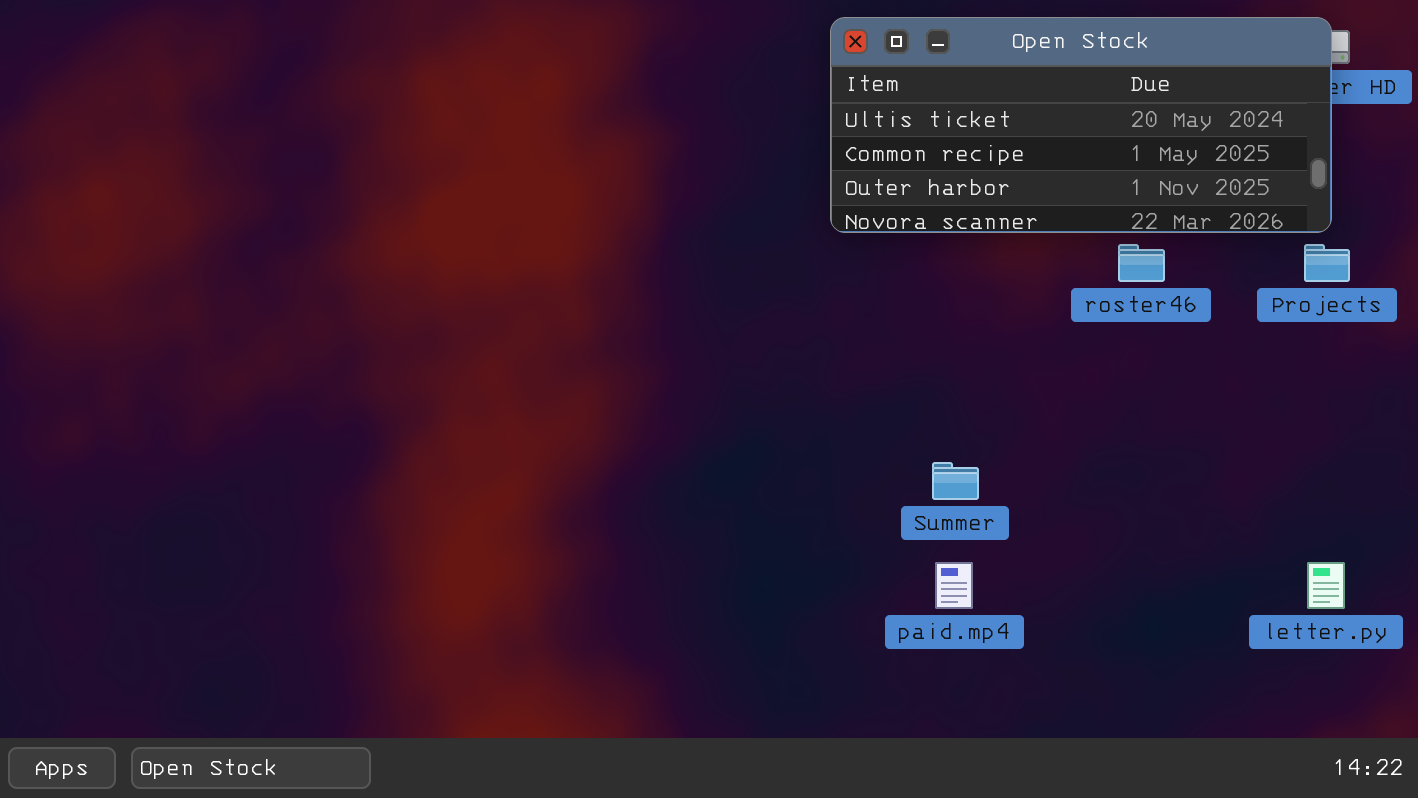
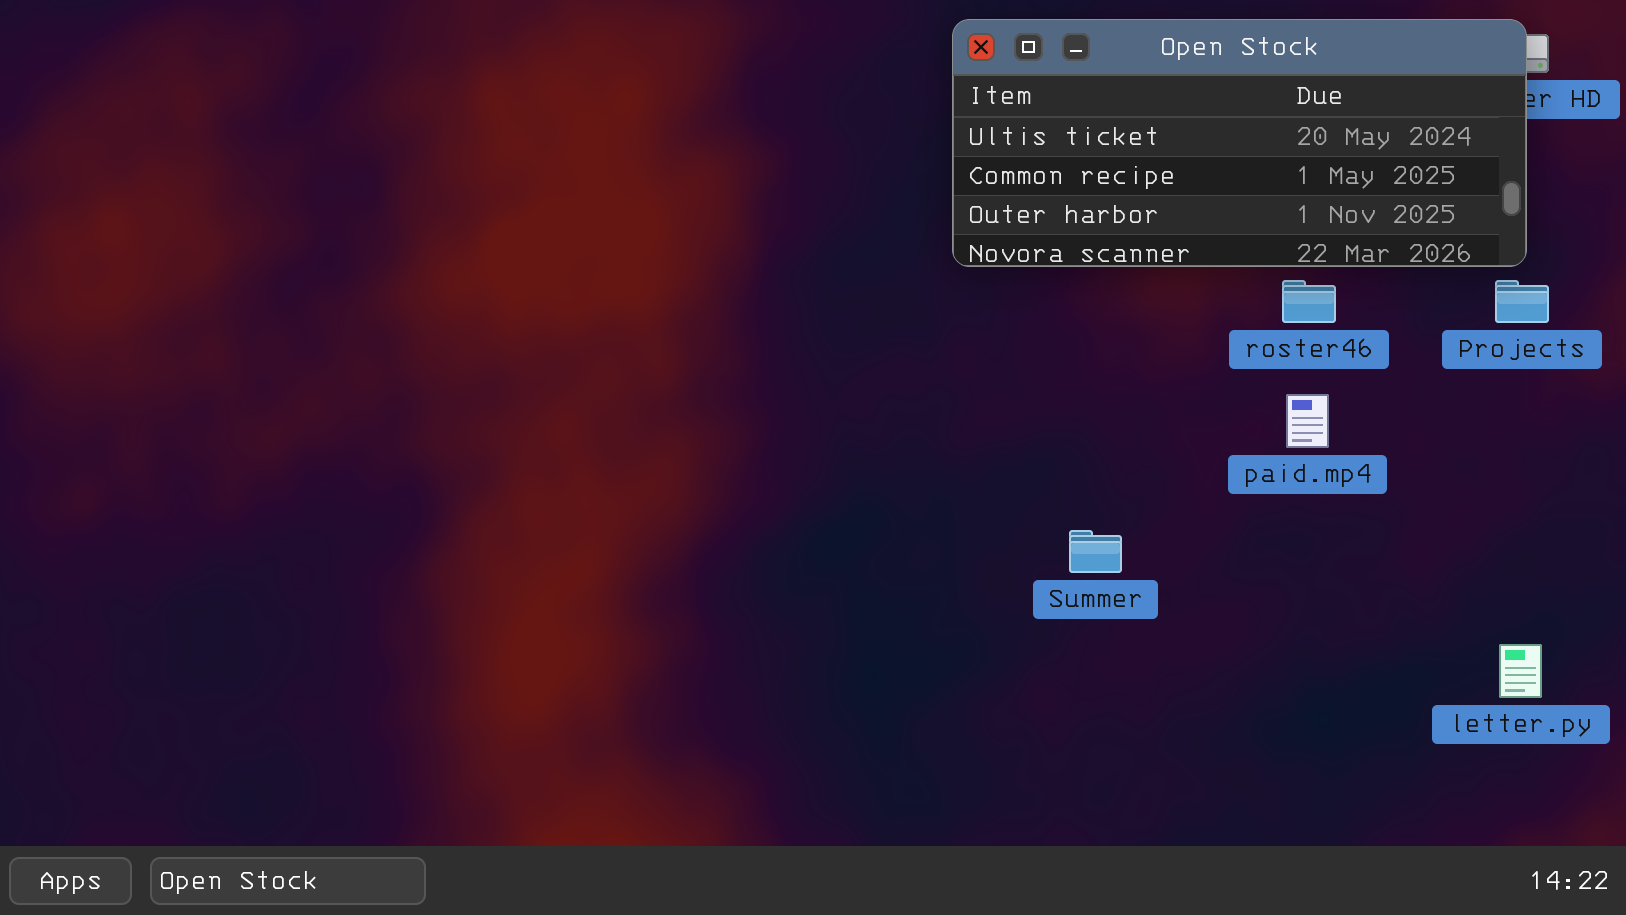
paid.mp4: [935,562,973,609] -> [1286,394,1329,448], moved

